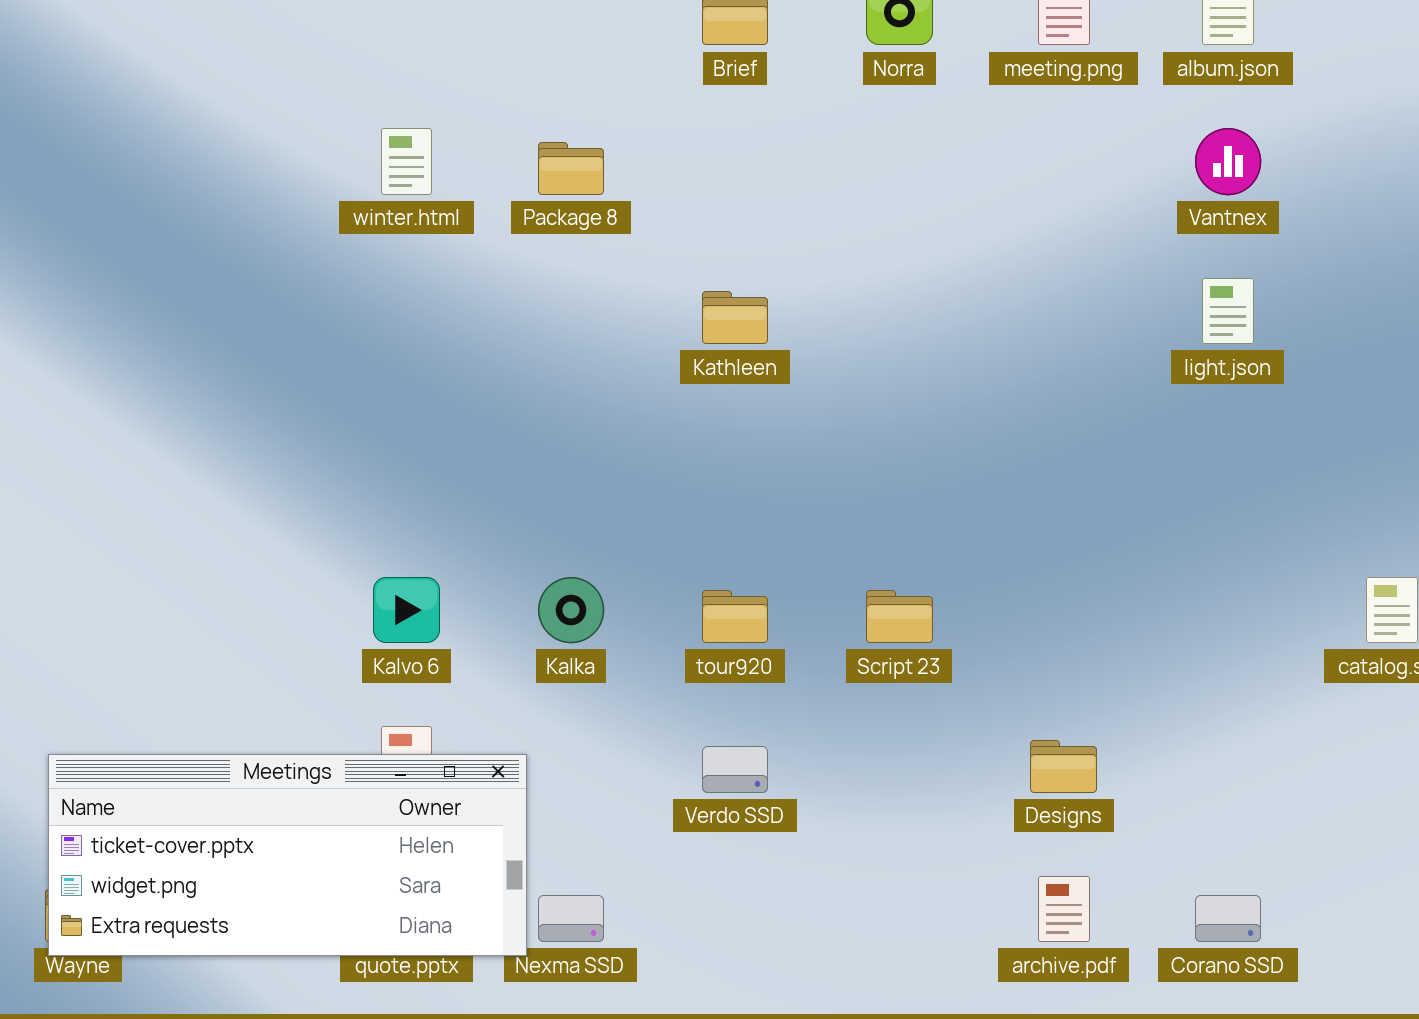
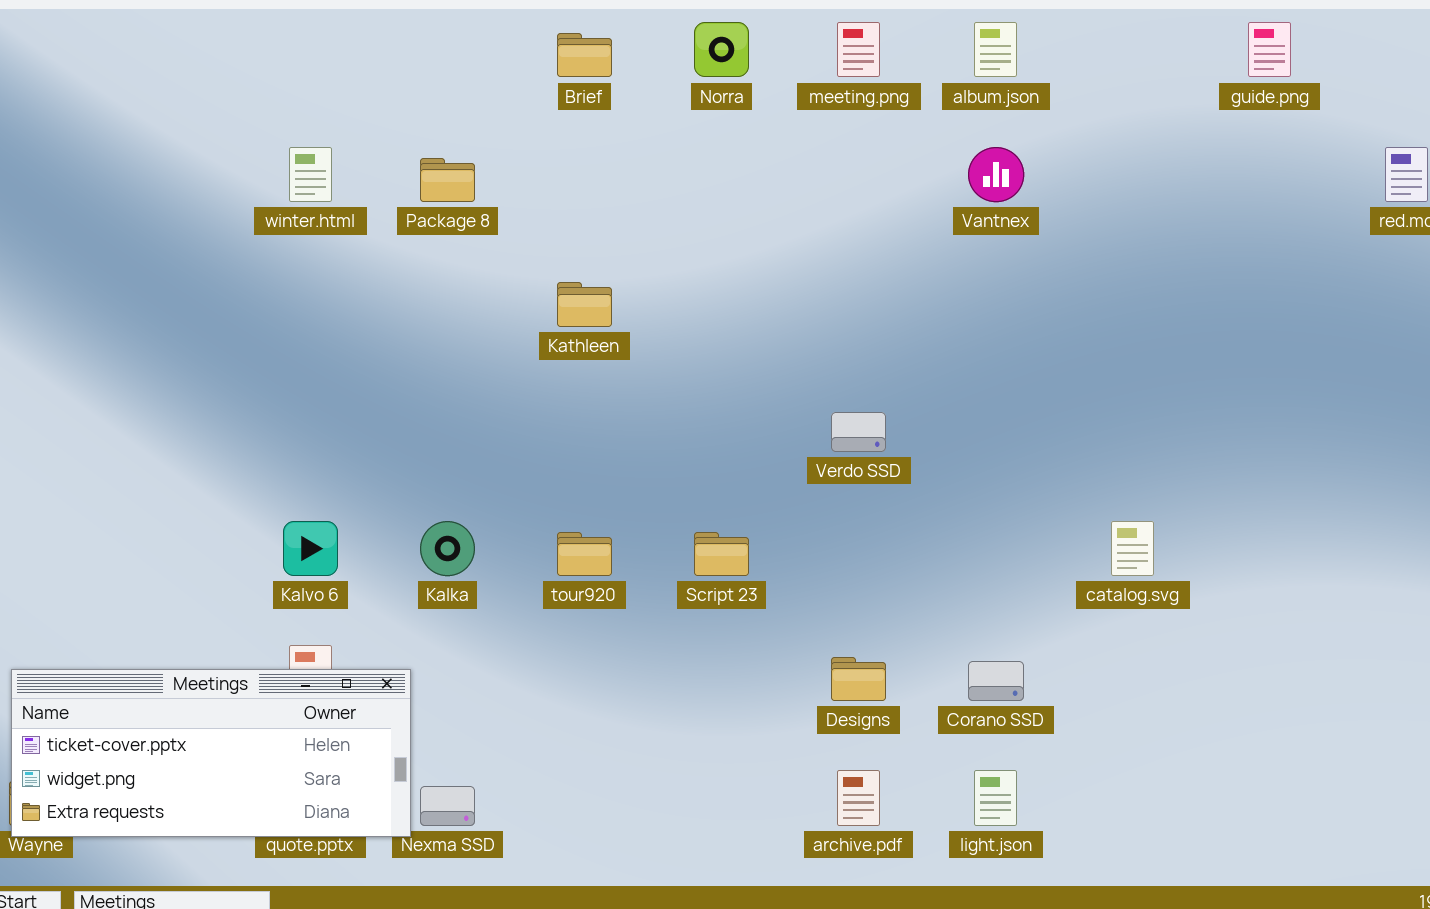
light.json: [1202,278,1254,344] -> [974,770,1017,826], moved
Verdo SSD: [702,746,768,793] -> [831,412,886,452], moved
Corano SSD: [1195,895,1261,942] -> [968,661,1024,701], moved

